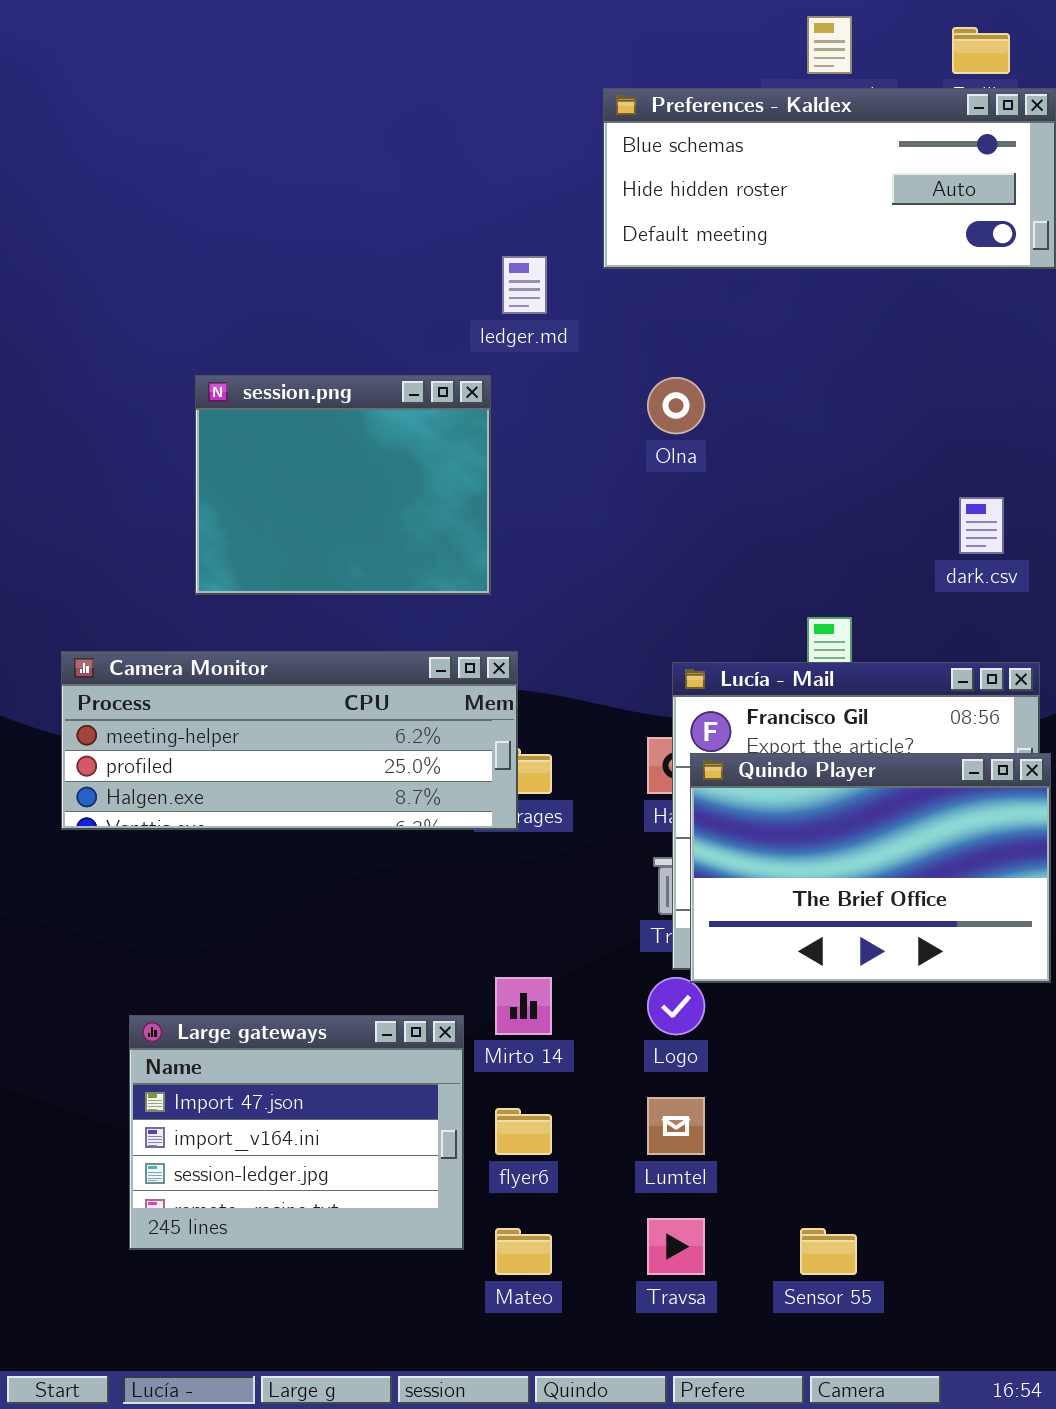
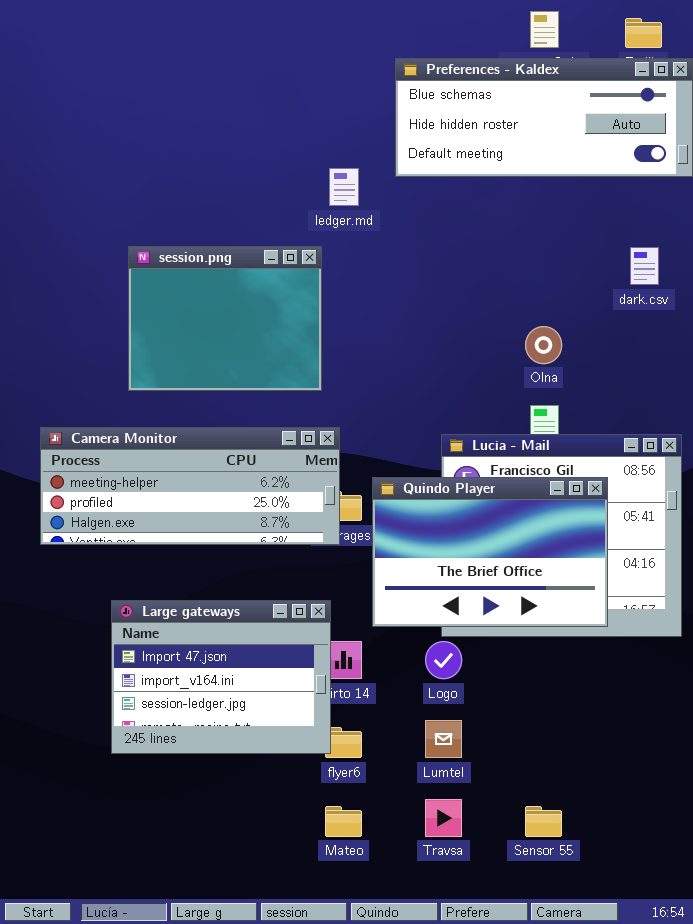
Olna: [647,377,705,434] -> [525,326,562,364], moved
dark.csv: [959,497,1004,554] -> [630,247,659,285], moved
Quindo Player: [690,753,1051,983] -> [372,477,608,627], moved
Large gateways: [129,1015,464,1250] -> [111,600,331,754], moved

